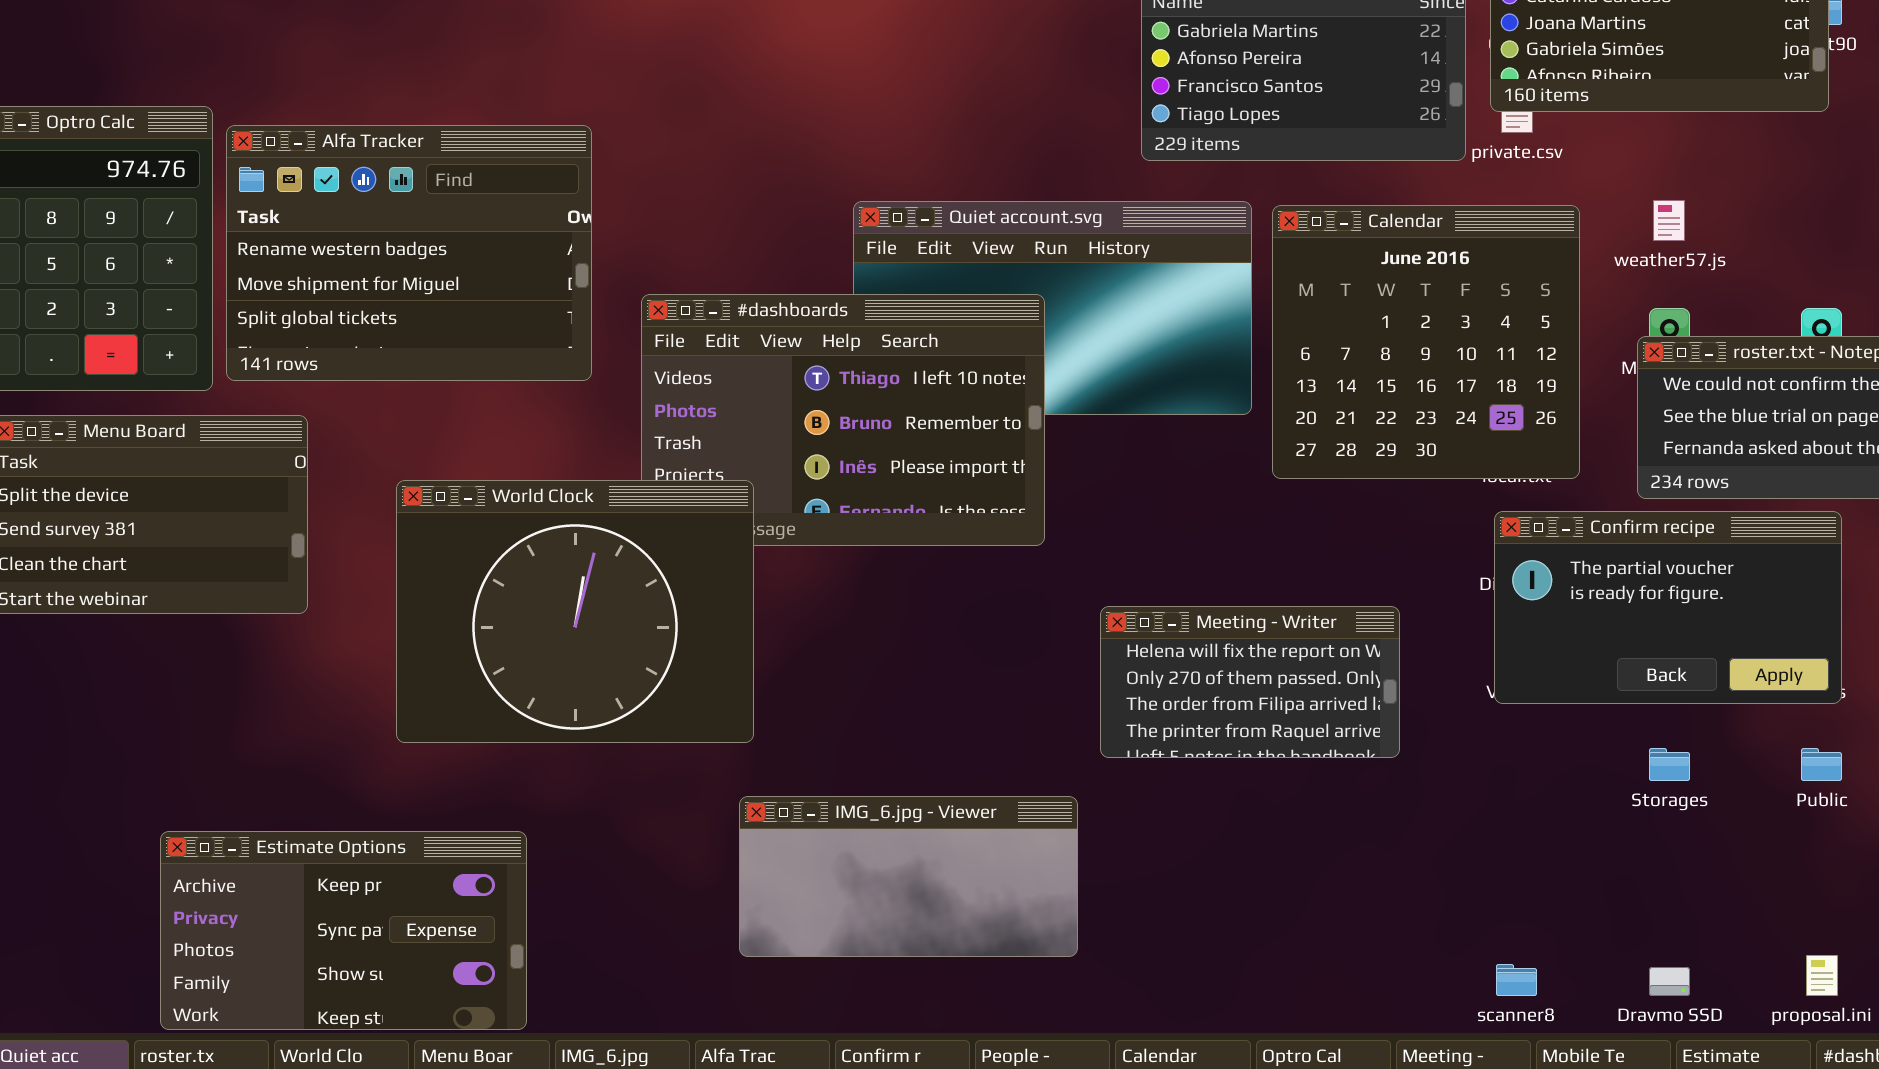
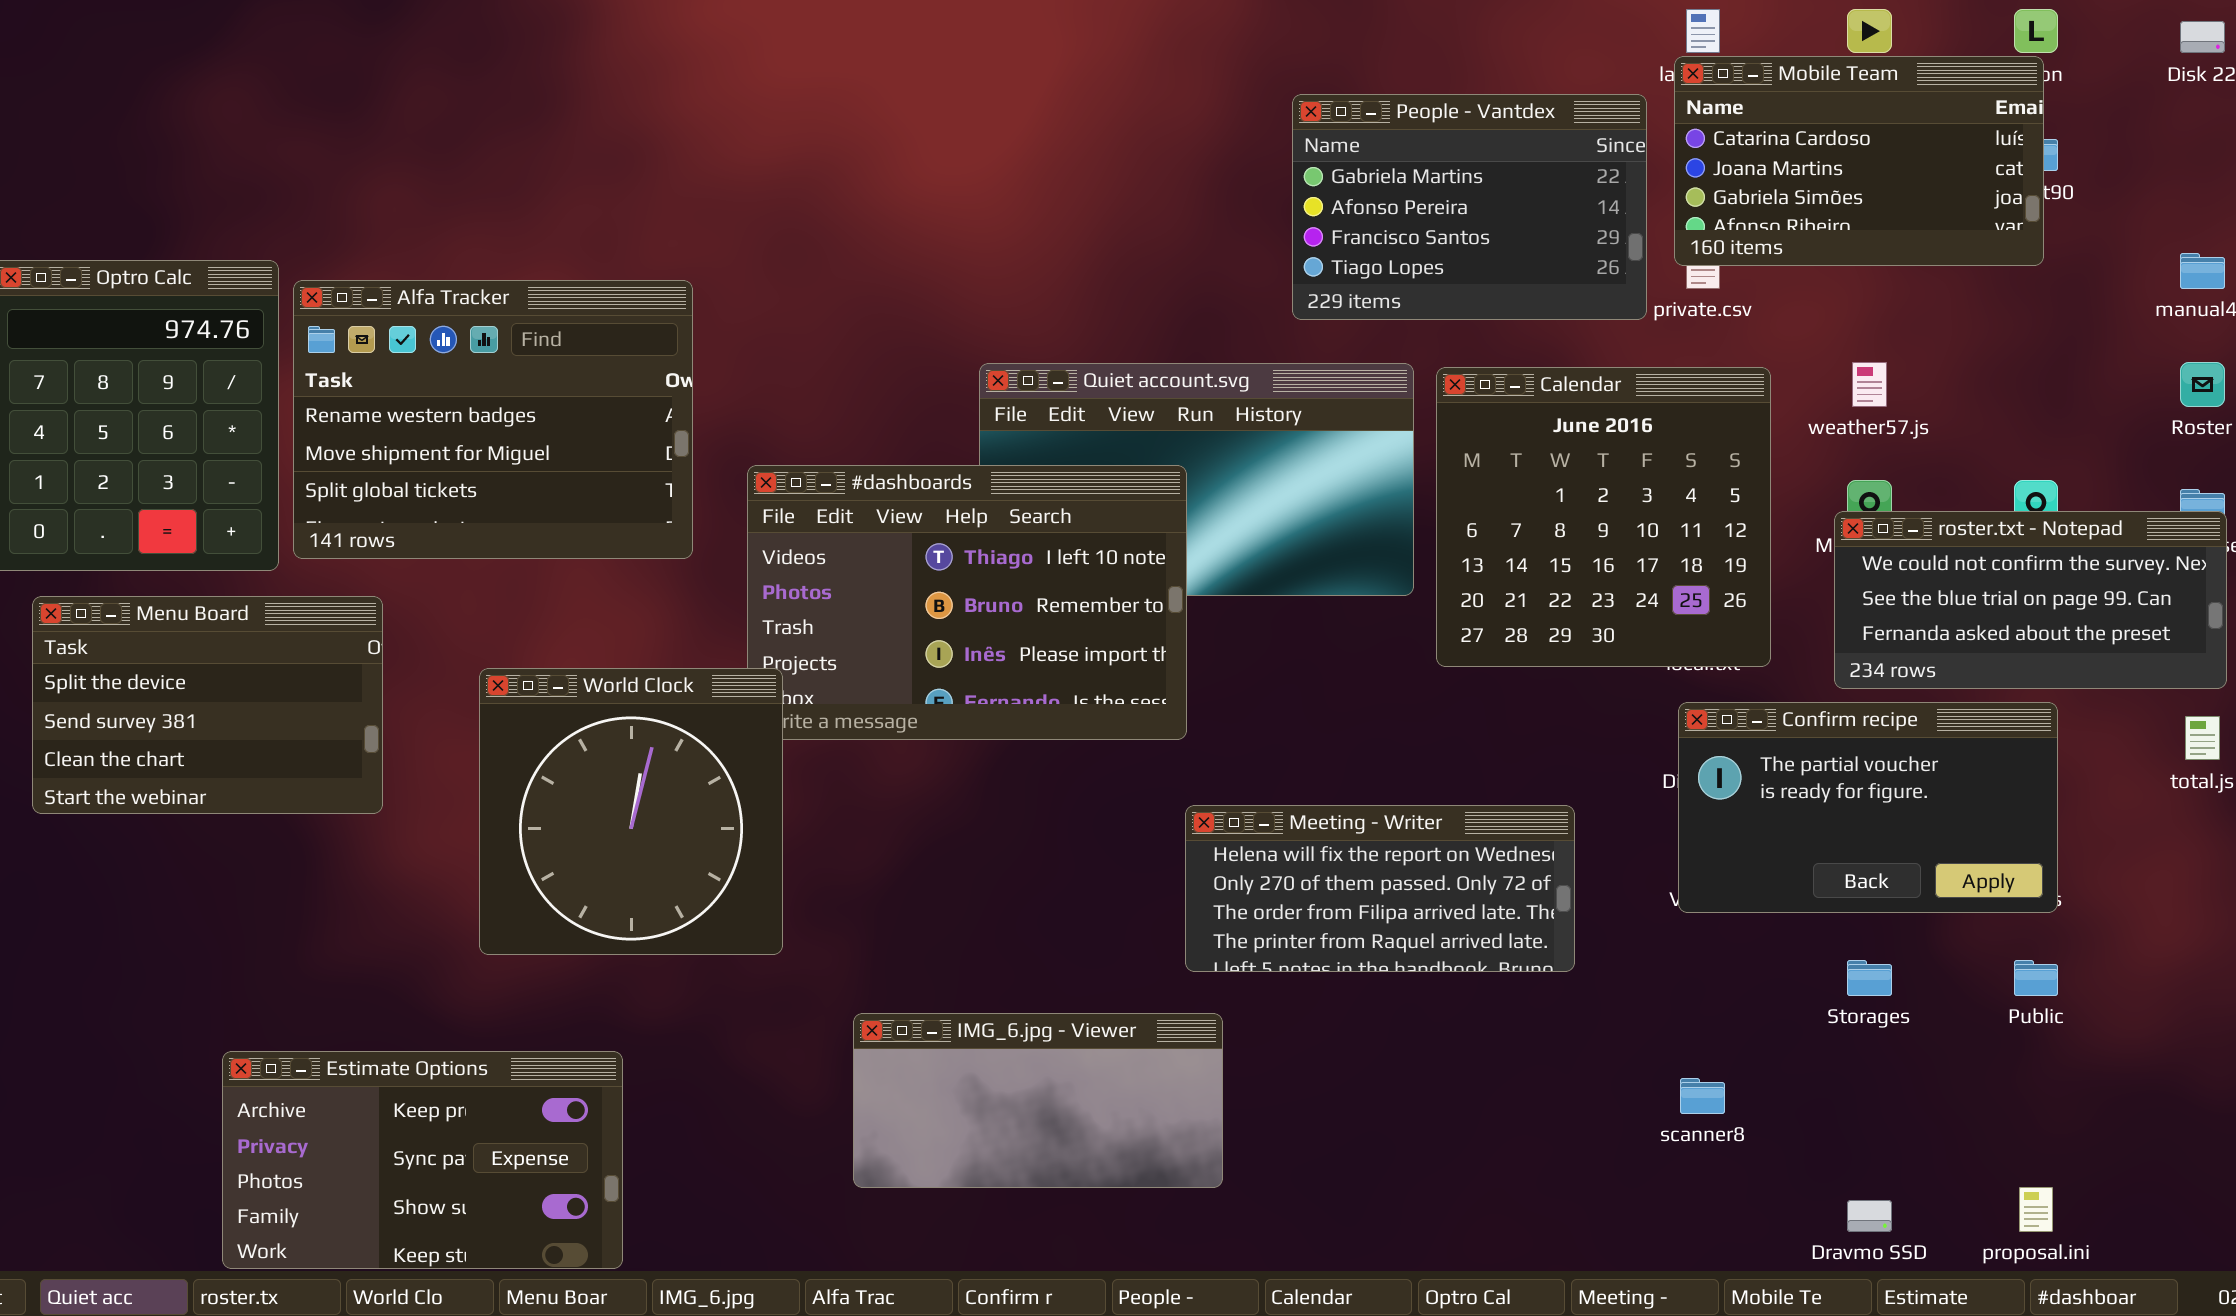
World Clock: [396,480,754,743] -> [479,668,783,955], resized
Meeting - Writer: [1100,606,1400,758] -> [1185,805,1575,972], resized
scanner8: [1496,964,1537,996] -> [1680,1078,1725,1114], moved

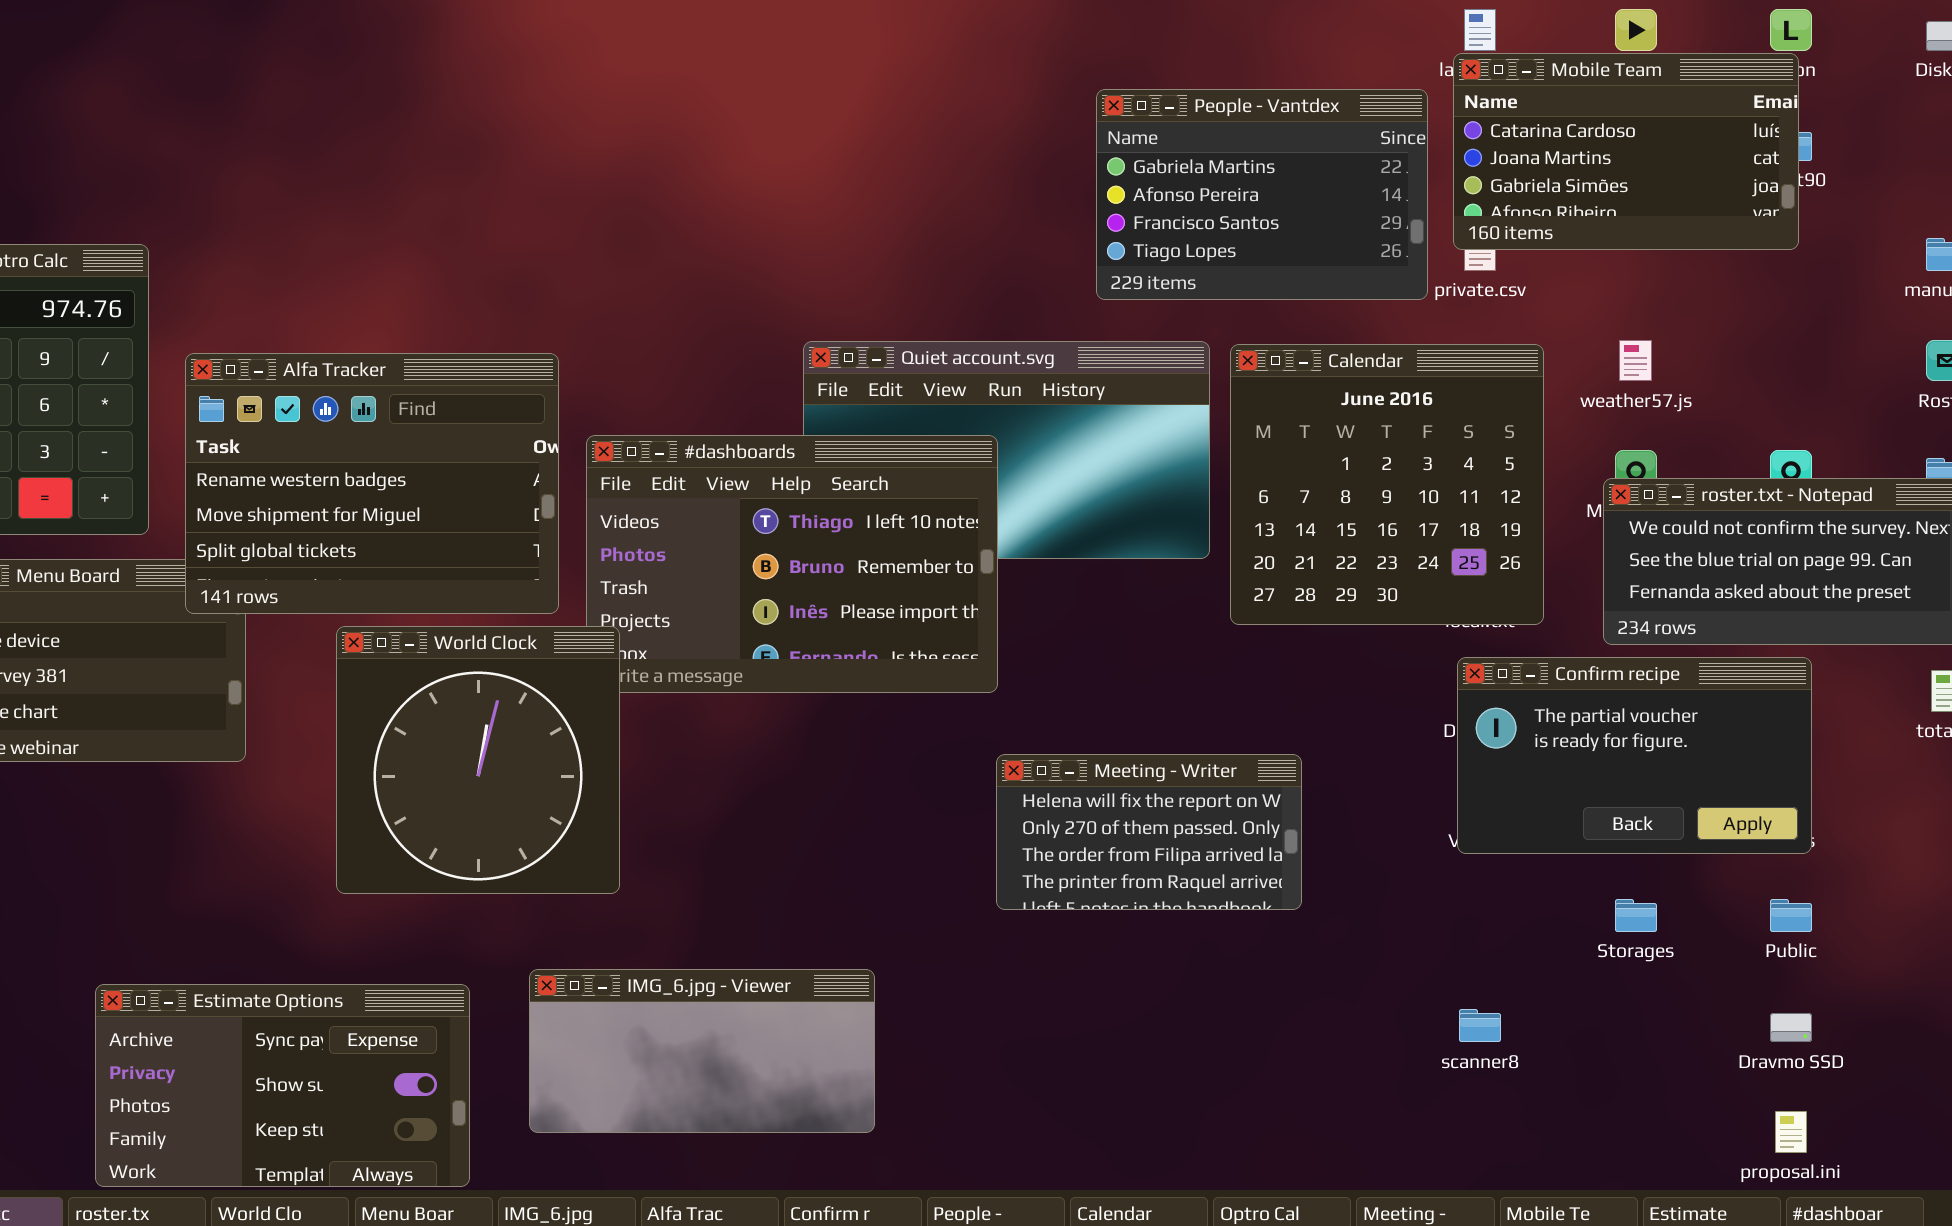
Alfa Tracker: [293,280,693,559] -> [185,353,559,614], moved
Meeting - Writer: [1185,805,1575,972] -> [996,754,1302,910], resized
IMG_6.jpg - Viewer: [853,1013,1223,1188] -> [529,969,875,1133], moved
Estimate Options: [222,1051,623,1269] -> [95,984,470,1187], scrolled down 1 row
Dravmo SSD: [1847,1200,1892,1232] -> [1770,1013,1812,1042], moved

